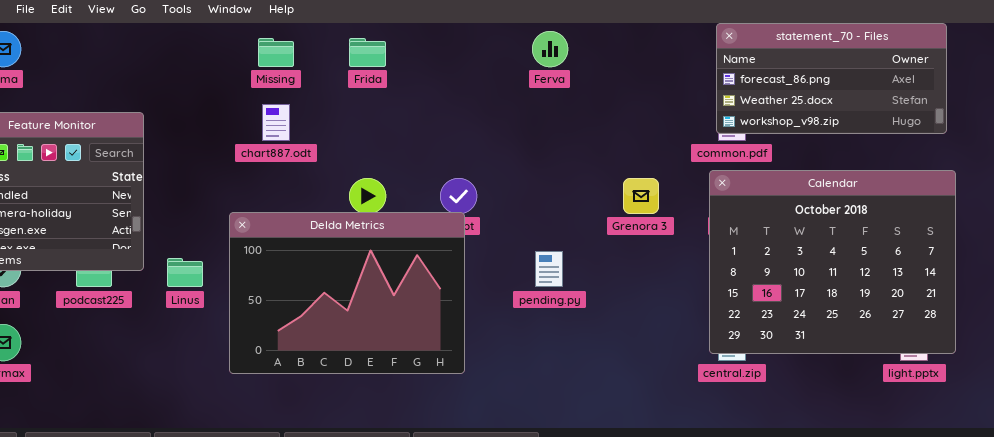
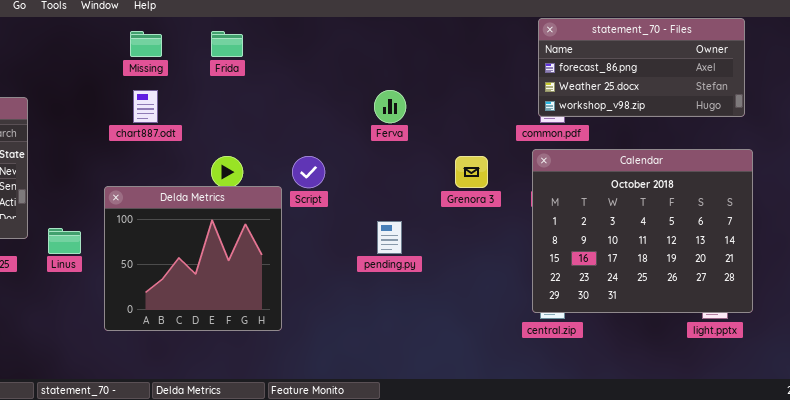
Ferva: [532,31,568,67] -> [374,90,406,123], moved
Delda Metrics: [229,212,465,374] -> [104,186,282,331], resized

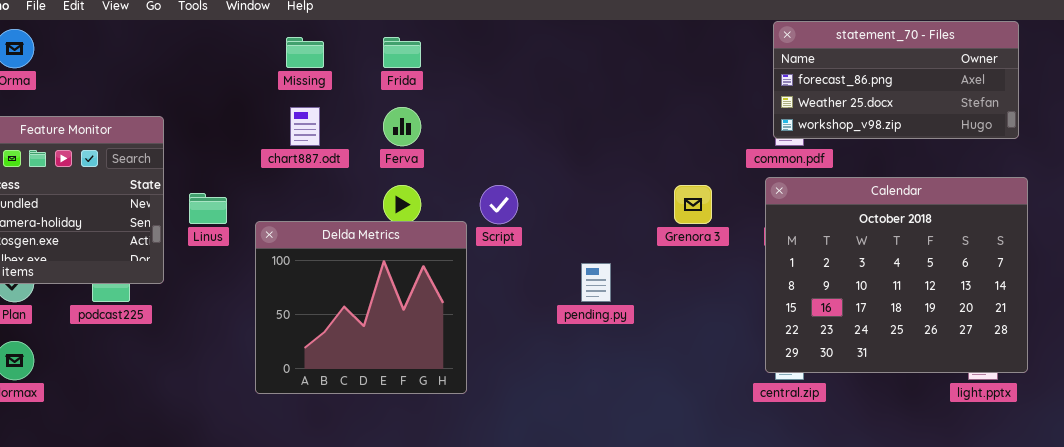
Ferva: [374,90,406,123] -> [383,107,421,146], moved
Linus: [48,228,81,254] -> [189,193,227,224], moved

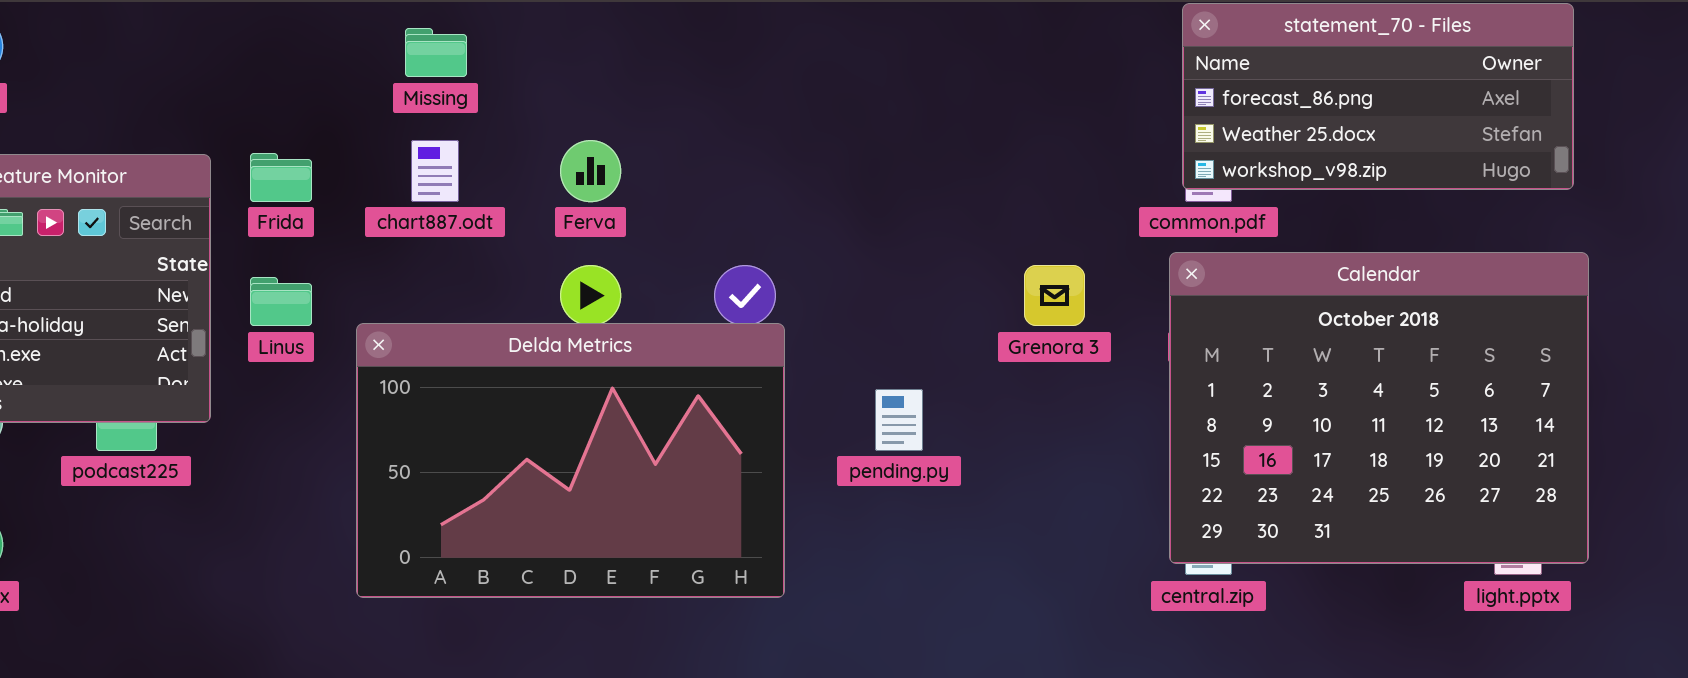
Frida: [383,37,421,68] -> [250,153,312,202], moved
Delda Metrics: [255,221,467,394] -> [356,323,785,598], resized

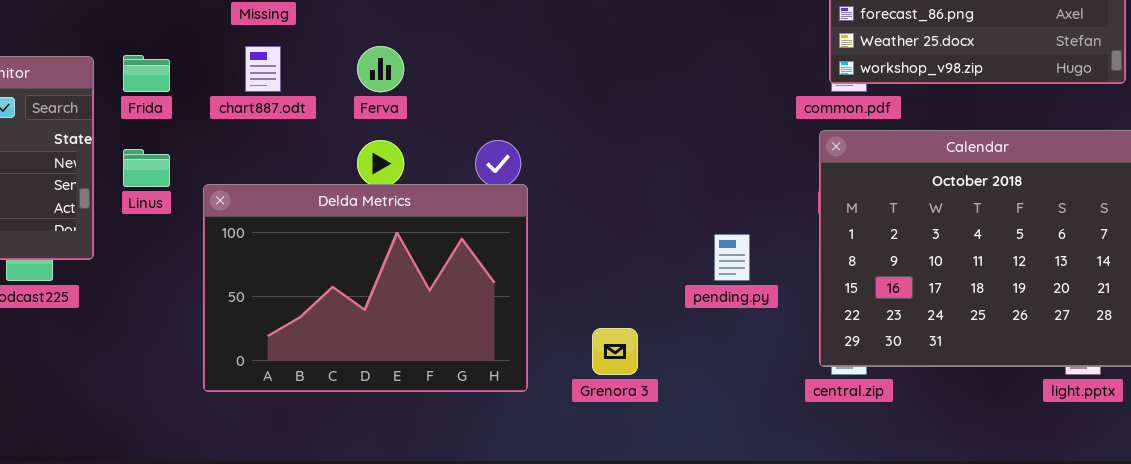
Grenora 3: [1024,265,1085,326] -> [592,328,638,375], moved
pending.py: [875,389,923,451] -> [714,234,750,281], moved

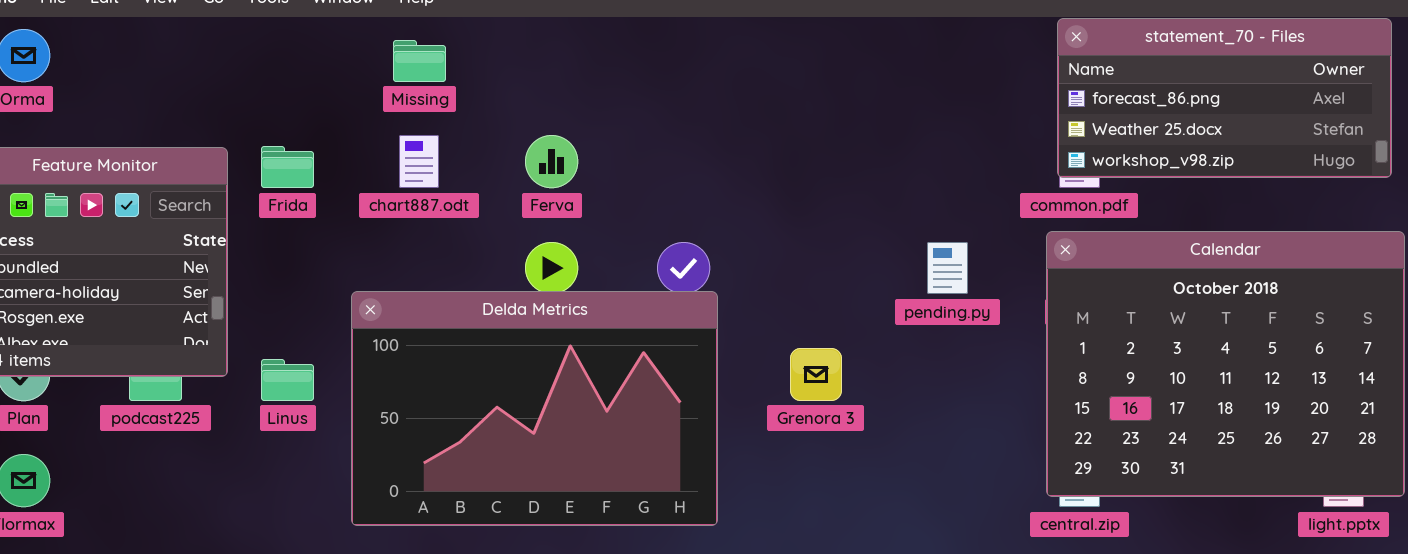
Linus: [123,149,170,187] -> [261,359,314,401], moved
pending.py: [714,234,750,281] -> [927,242,968,294], moved
Grenora 3: [592,328,638,375] -> [790,348,842,401], moved

